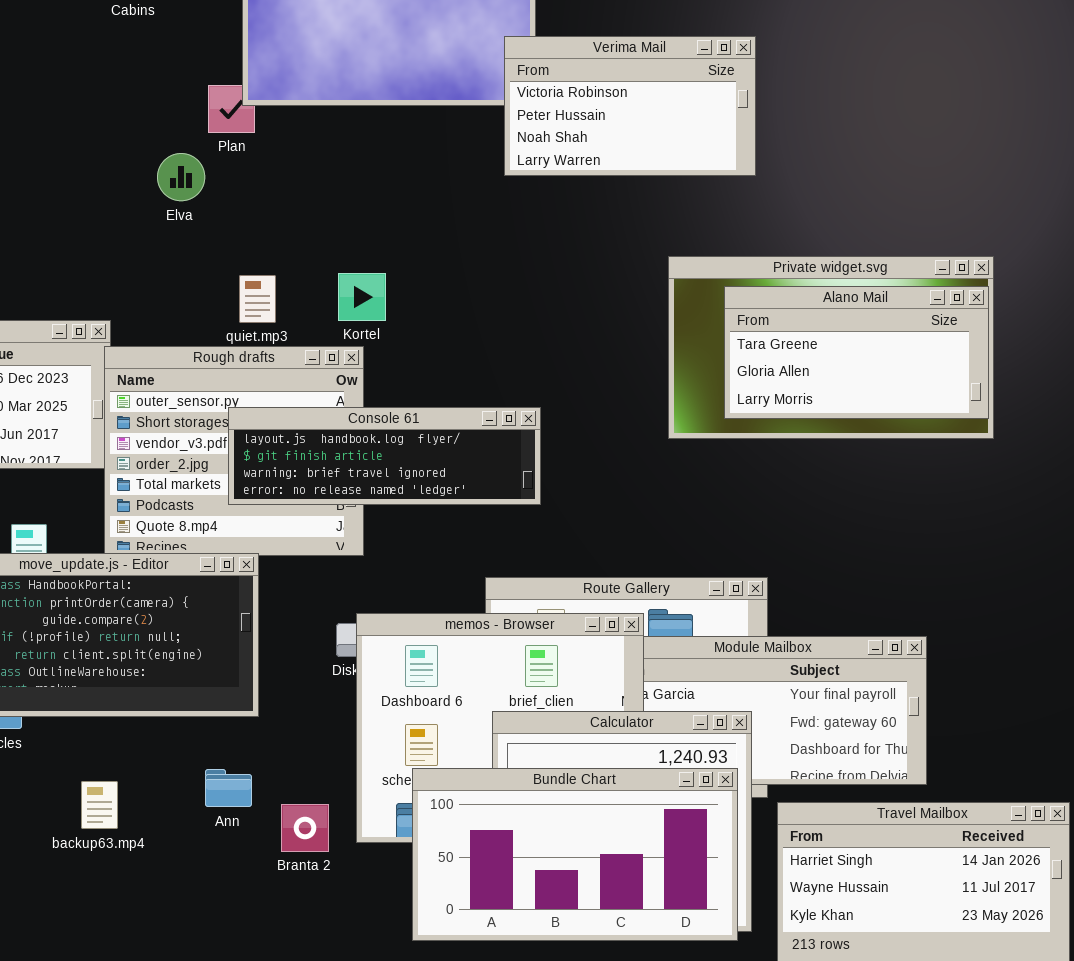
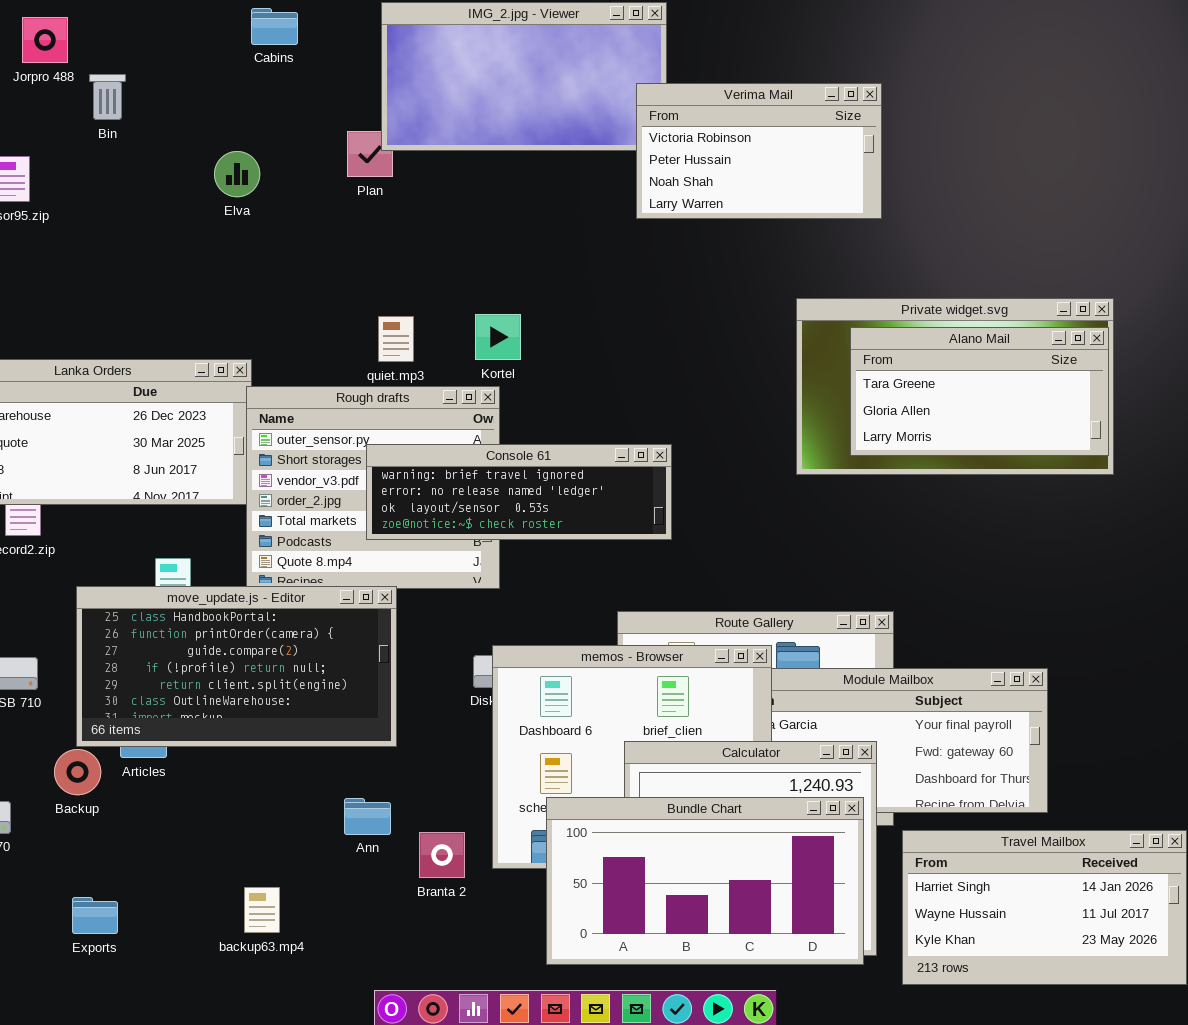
Elva: [157,153,205,201] -> [214,151,260,197], moved
Console 61: [228,407,541,505] -> [366,444,672,540], scrolled down 2 rows
backup63.mp4: [81,781,118,829] -> [244,887,280,933], moved

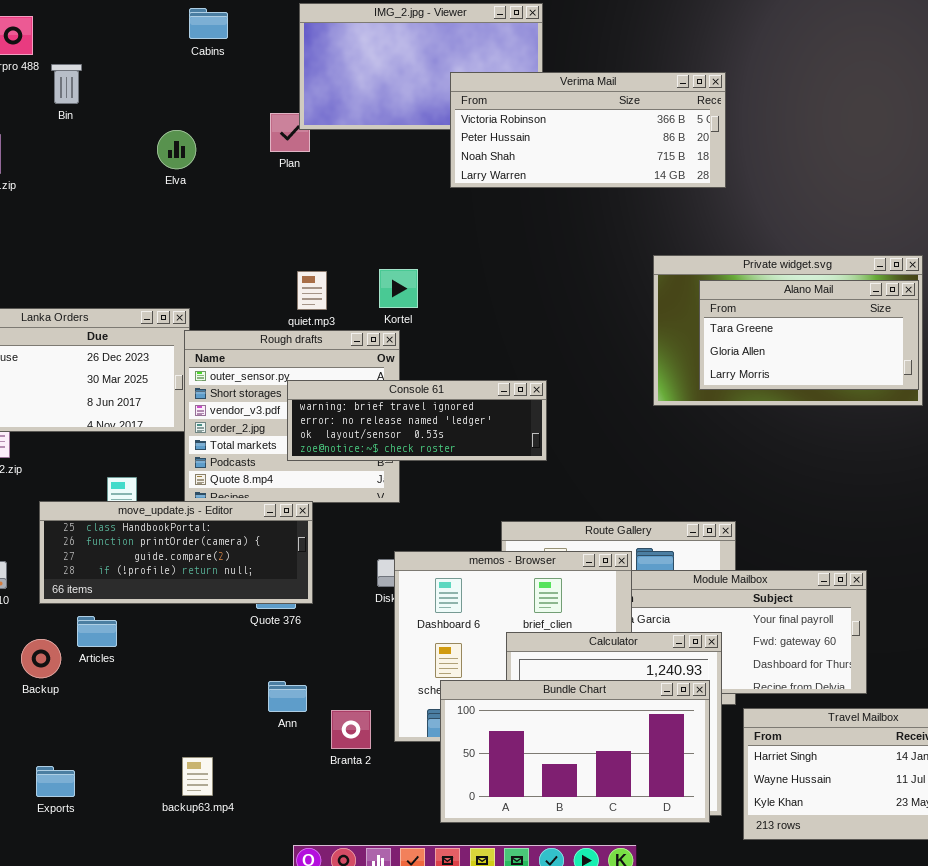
Verima Mail: [636,83,882,219] -> [450,72,726,188], resized
move_update.js - Editor: [76,586,397,747] -> [39,501,313,604], resized

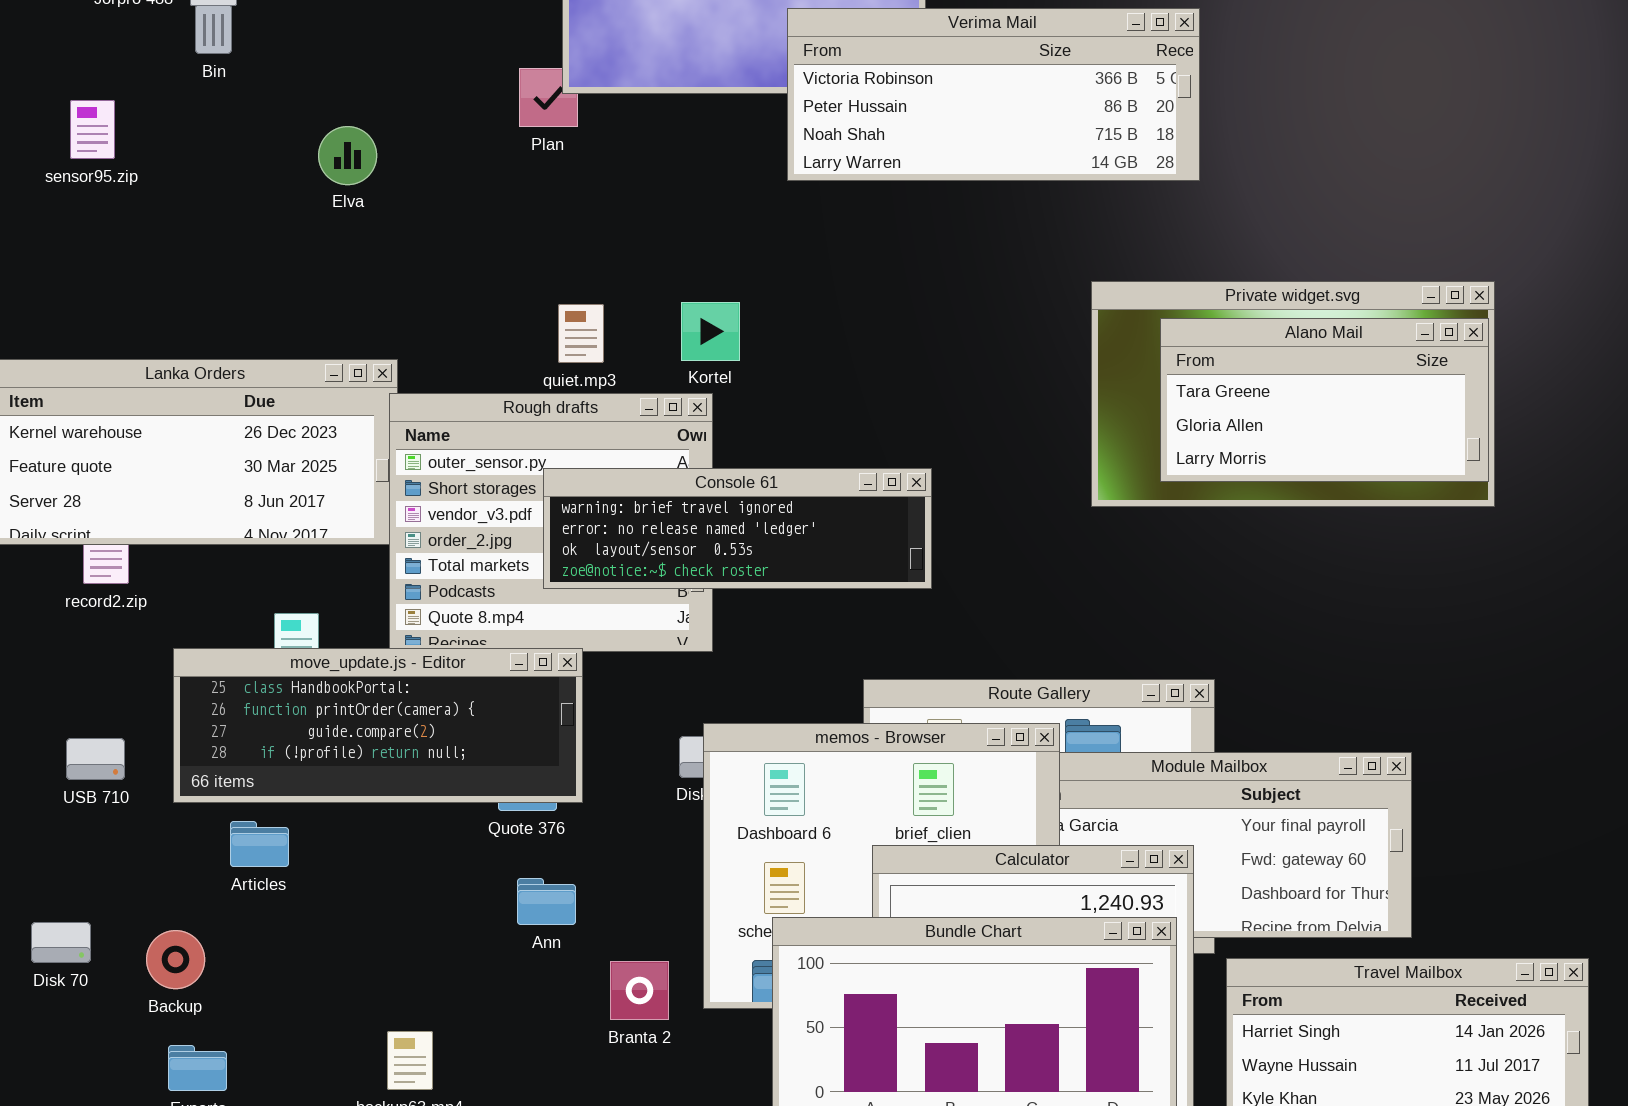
Elva: [157,130,196,169] -> [318,126,377,185], moved
Backup: [21,639,61,678] -> [146,930,205,989], moved
Ann: [268,681,307,712] -> [517,878,576,925], moved

